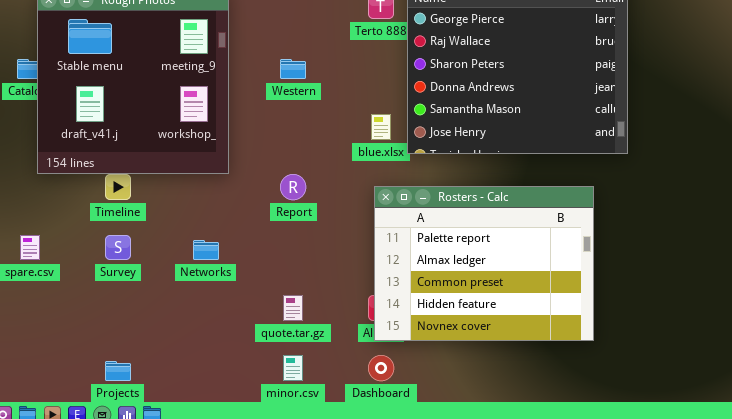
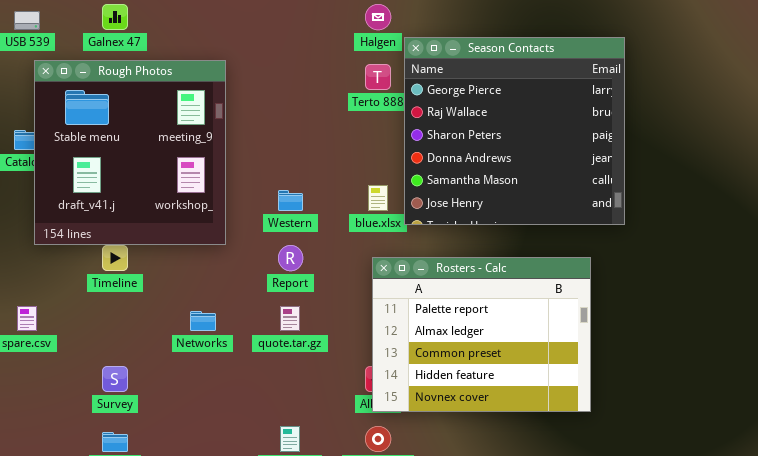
Western: [280,59,306,79] -> [278,190,303,211], moved
Survey: [105,235,131,260] -> [102,366,128,392], moved
quote.tar.gz: [283,295,303,321] -> [280,306,300,331], moved

